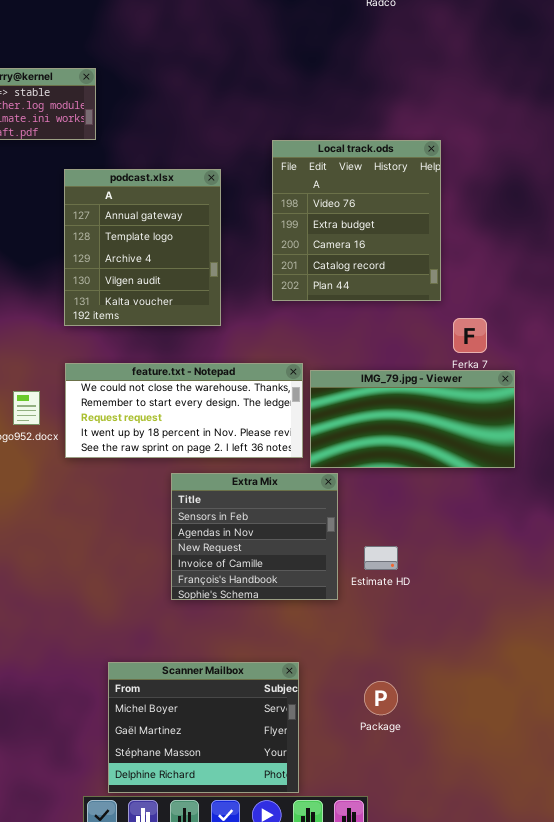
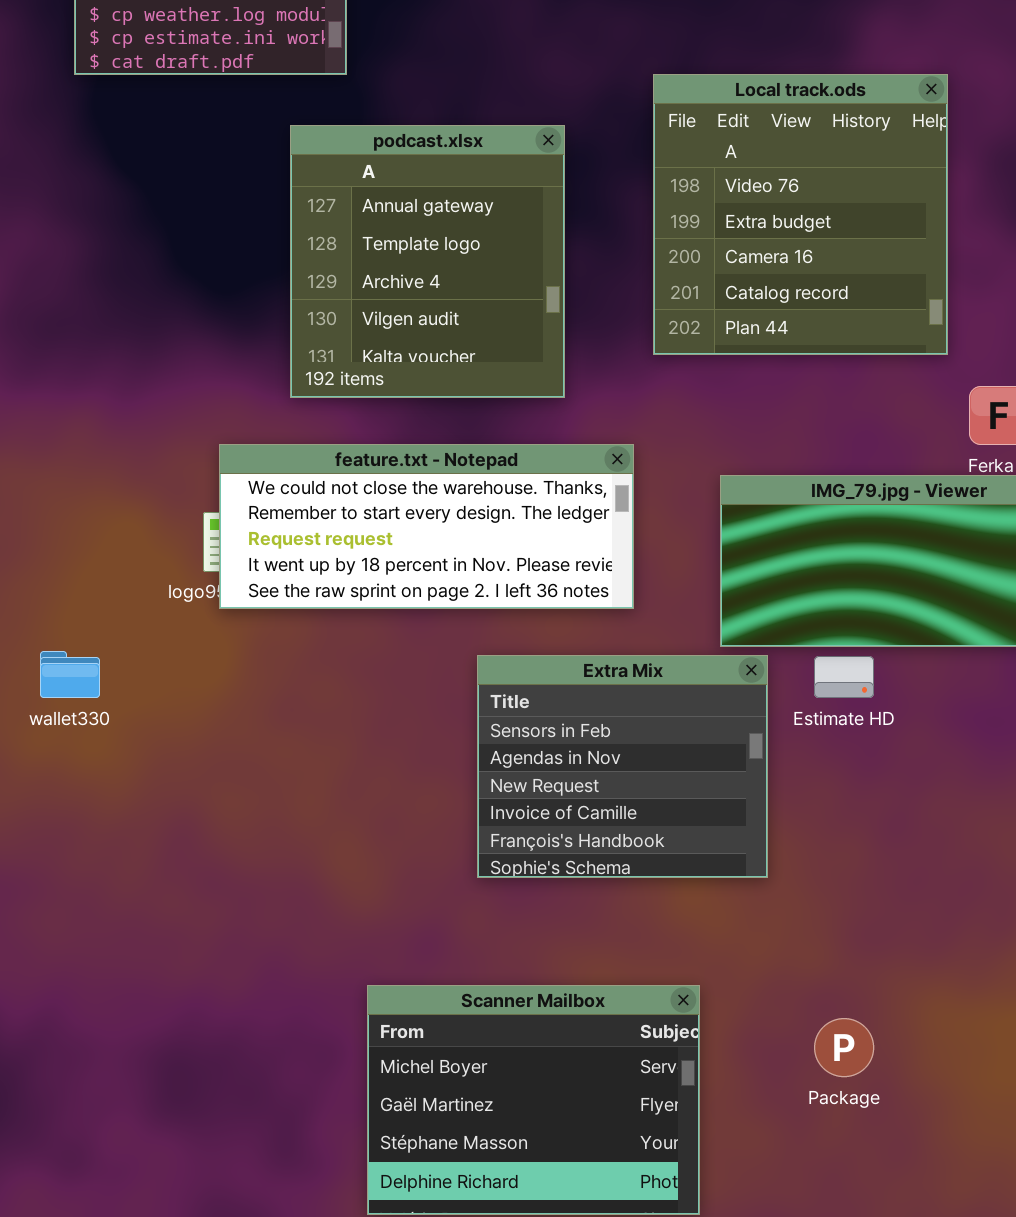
feature.txt - Notepad: [65,363,303,458] -> [219,444,634,609], moved
Estimate HD: [364,546,398,570] -> [814,656,874,698], moved

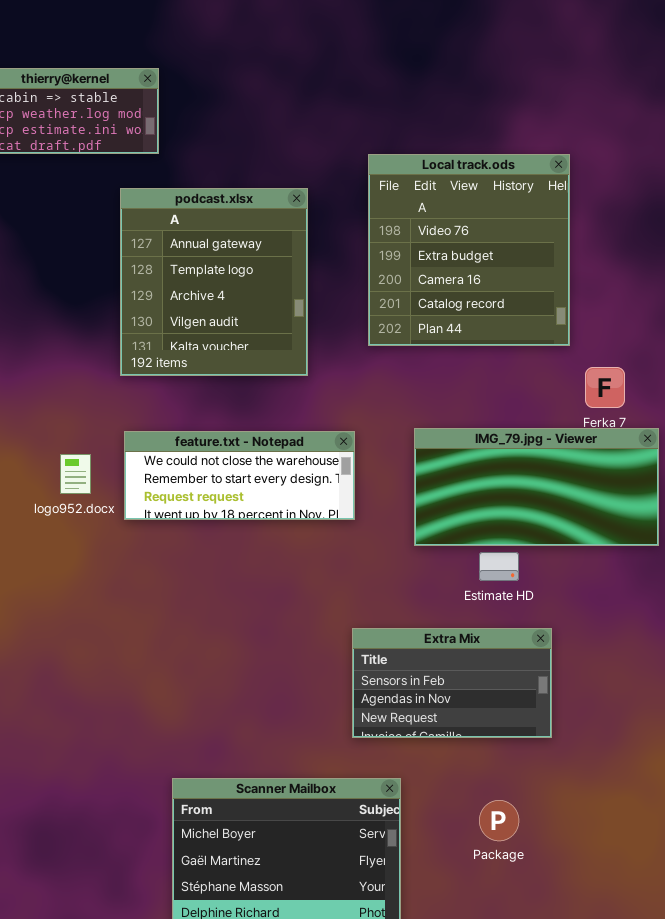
feature.txt - Notepad: [219,444,634,609] -> [124,431,355,520], resized
Extra Mix: [477,655,768,878] -> [352,628,552,738], moved, resized

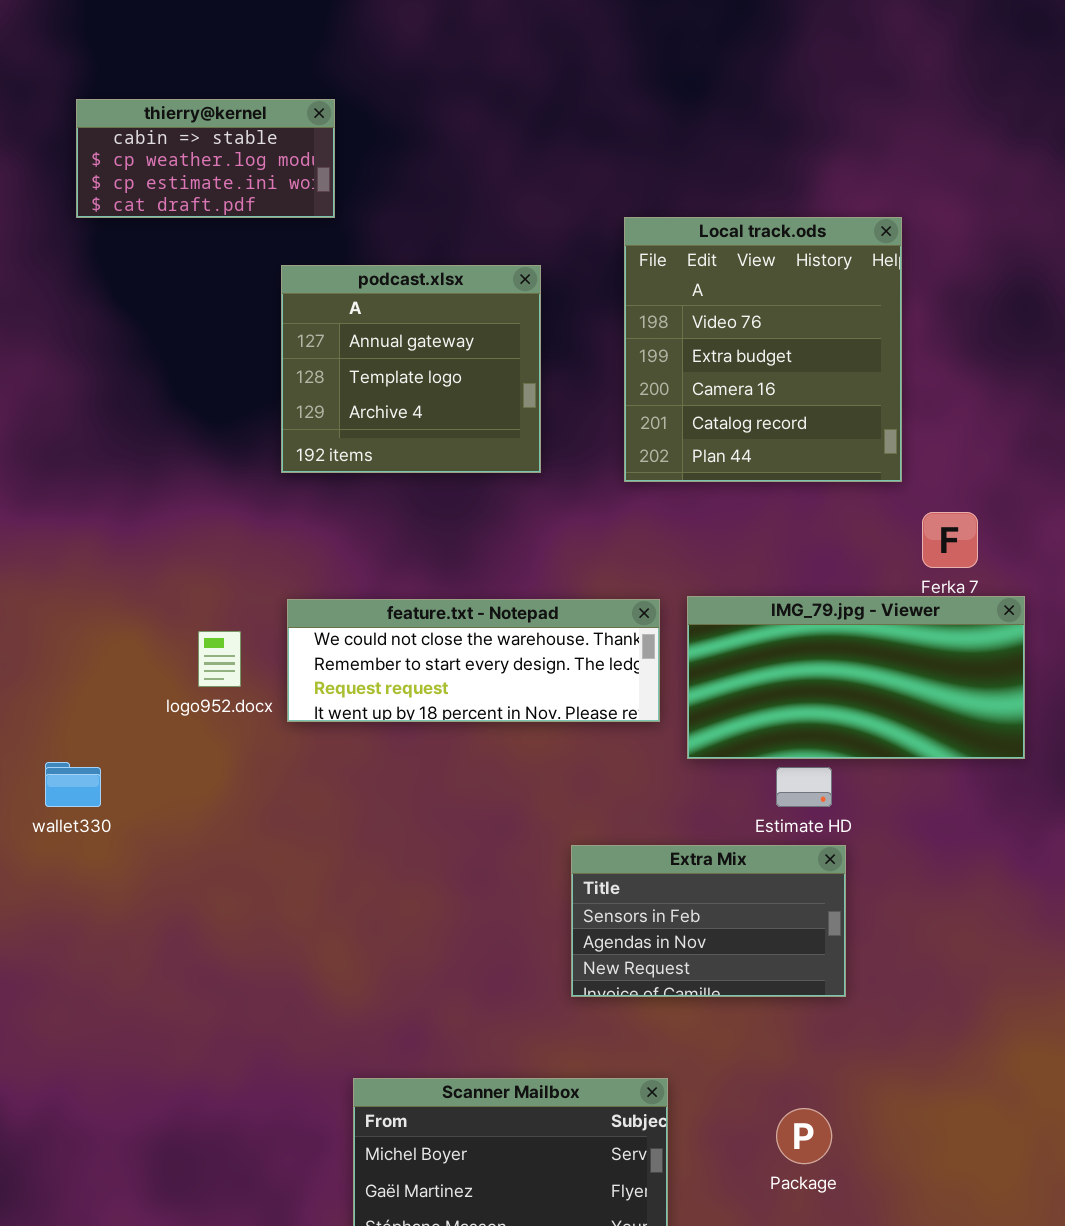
podcast.xlsx: [120,188,308,376] -> [281,265,541,473], resized
feature.txt - Notepad: [124,431,355,520] -> [287,599,660,722], resized
Extra Mix: [352,628,552,738] -> [571,845,846,997], moved

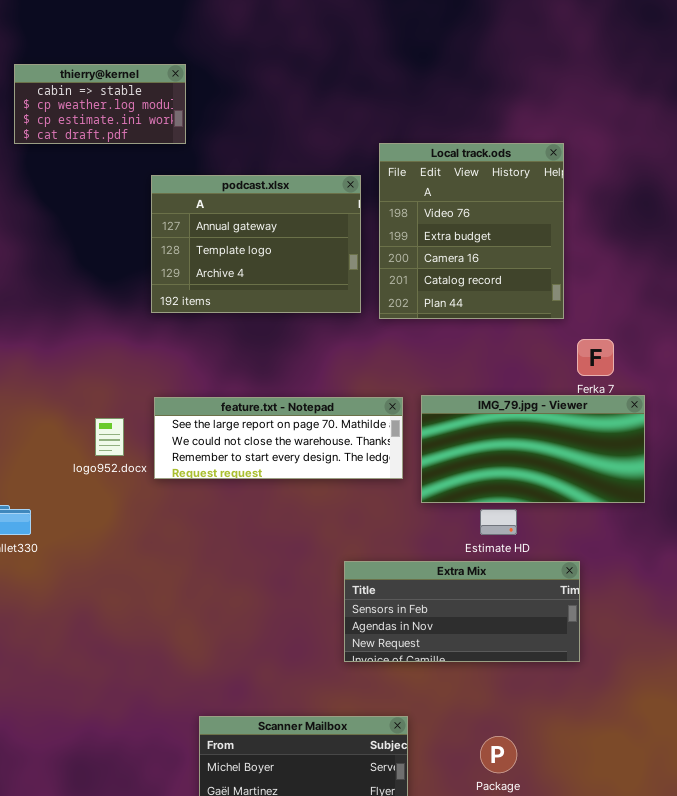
podcast.xlsx: [281,265,541,473] -> [151,175,361,313], resized
feature.txt - Notepad: [287,599,660,722] -> [154,397,403,479], scrolled up 1 row
Extra Mix: [571,845,846,997] -> [344,561,580,662], resized

